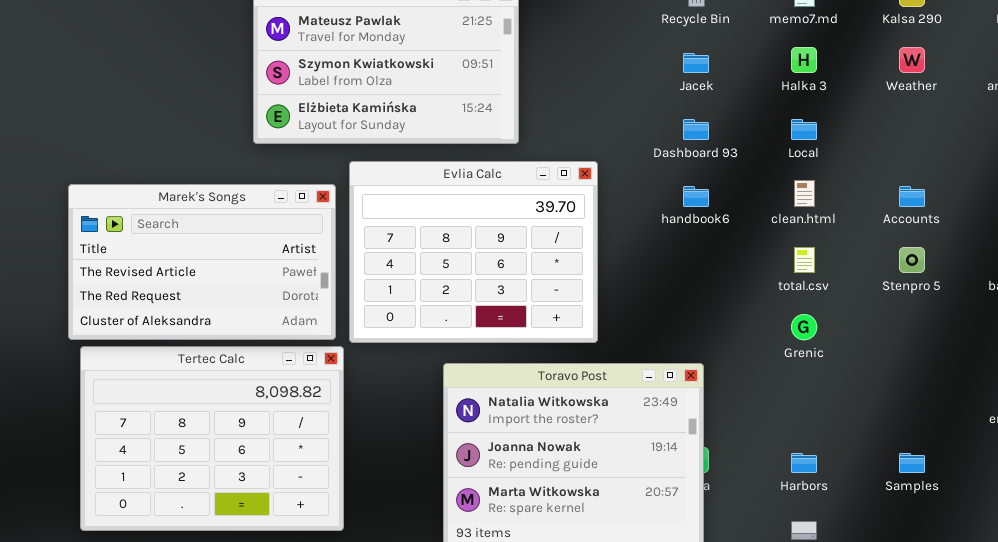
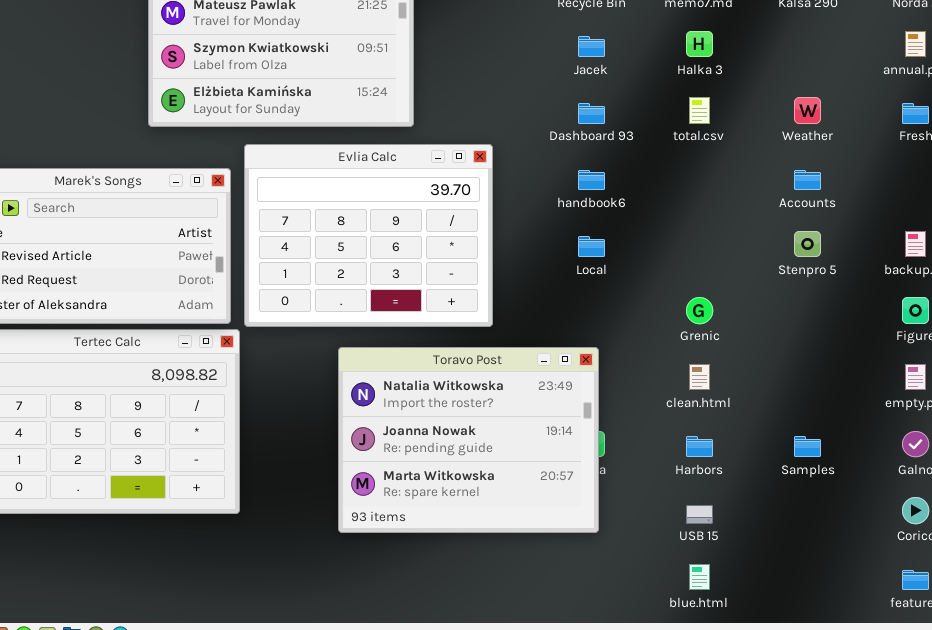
Weather: [899,47,925,73] -> [794,97,821,124], moved
Local: [791,119,817,140] -> [578,236,605,257], moved
clean.html: [794,180,815,207] -> [689,364,710,390], moved
total.csv: [794,247,815,273] -> [689,97,710,124], moved

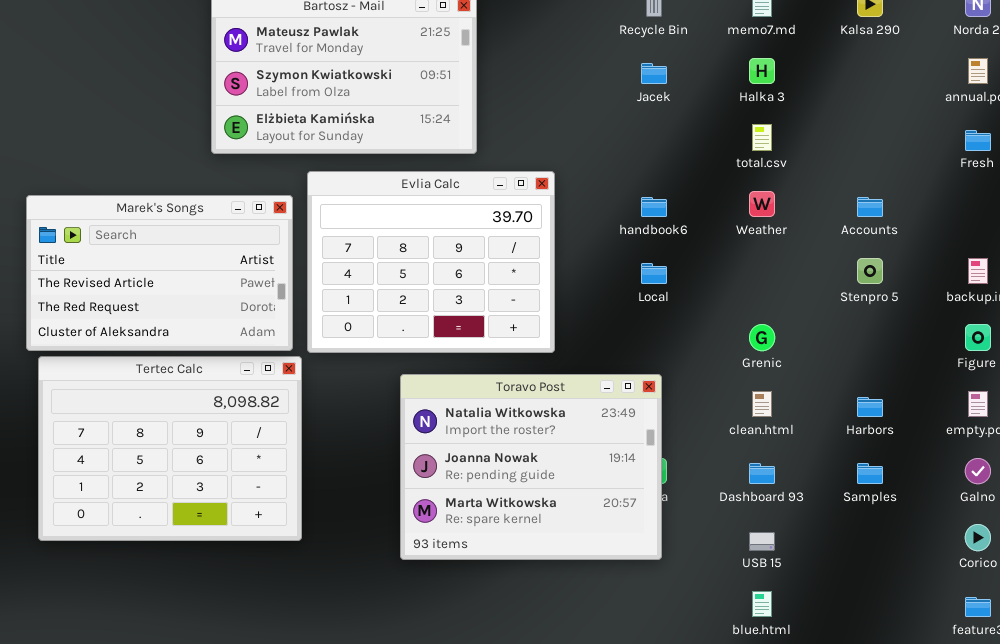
Weather: [794,97,821,124] -> [749,191,775,217], moved
Dashboard 93: [578,103,605,124] -> [749,463,775,484], moved
Harbors: [686,436,713,457] -> [857,397,883,417], moved

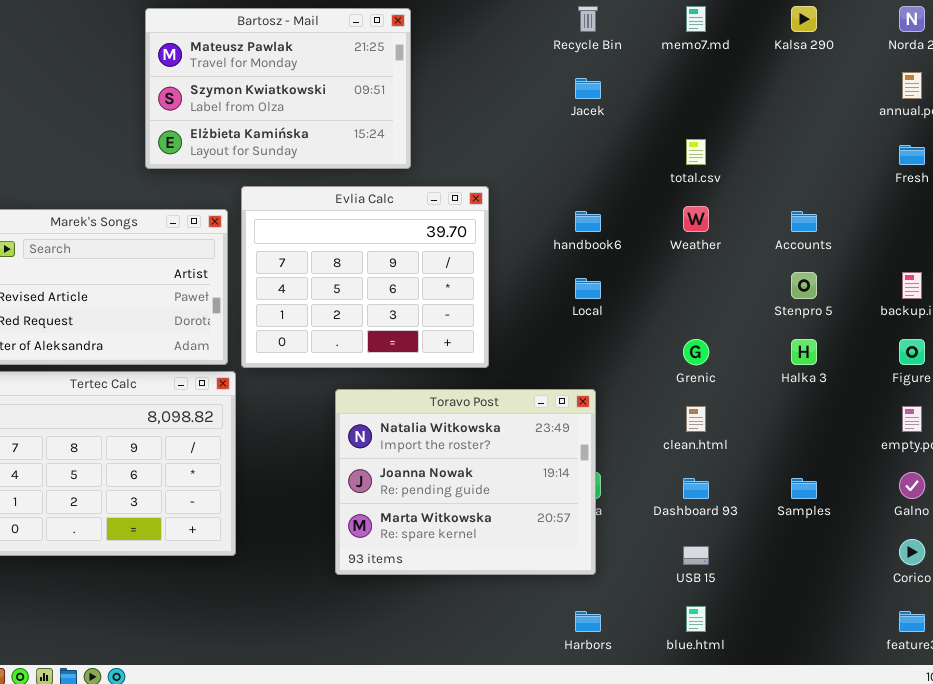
Halka 3: [749,58,775,84] -> [791,339,817,365], moved
Harbors: [857,397,883,417] -> [575,611,601,632], moved

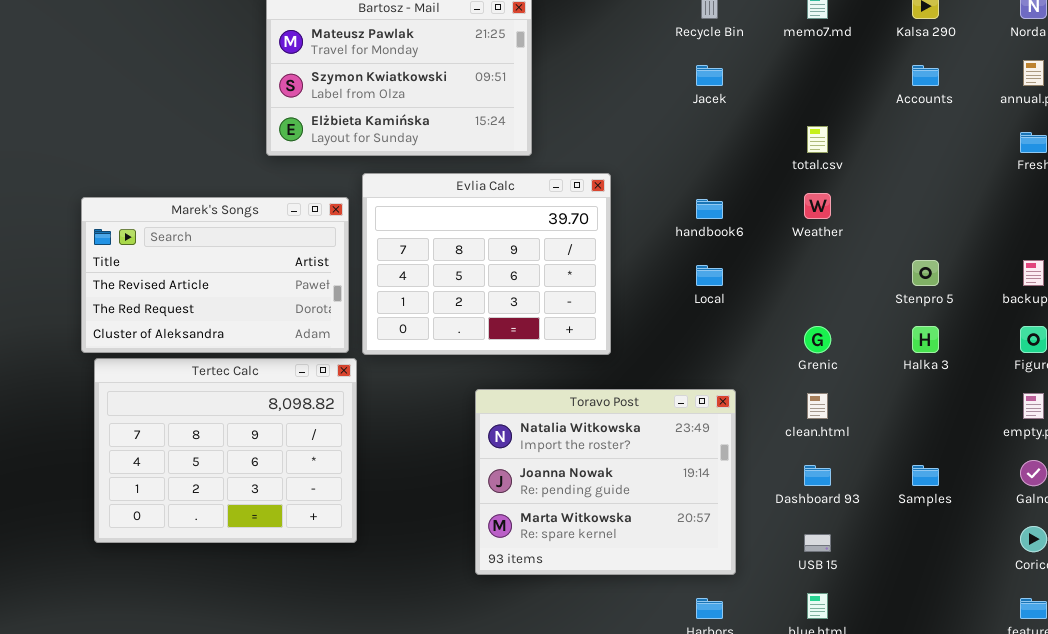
Accounts: [791,211,817,232] -> [912,65,939,86], moved
Toravo Post: [335,389,596,575] -> [475,389,736,575], moved

